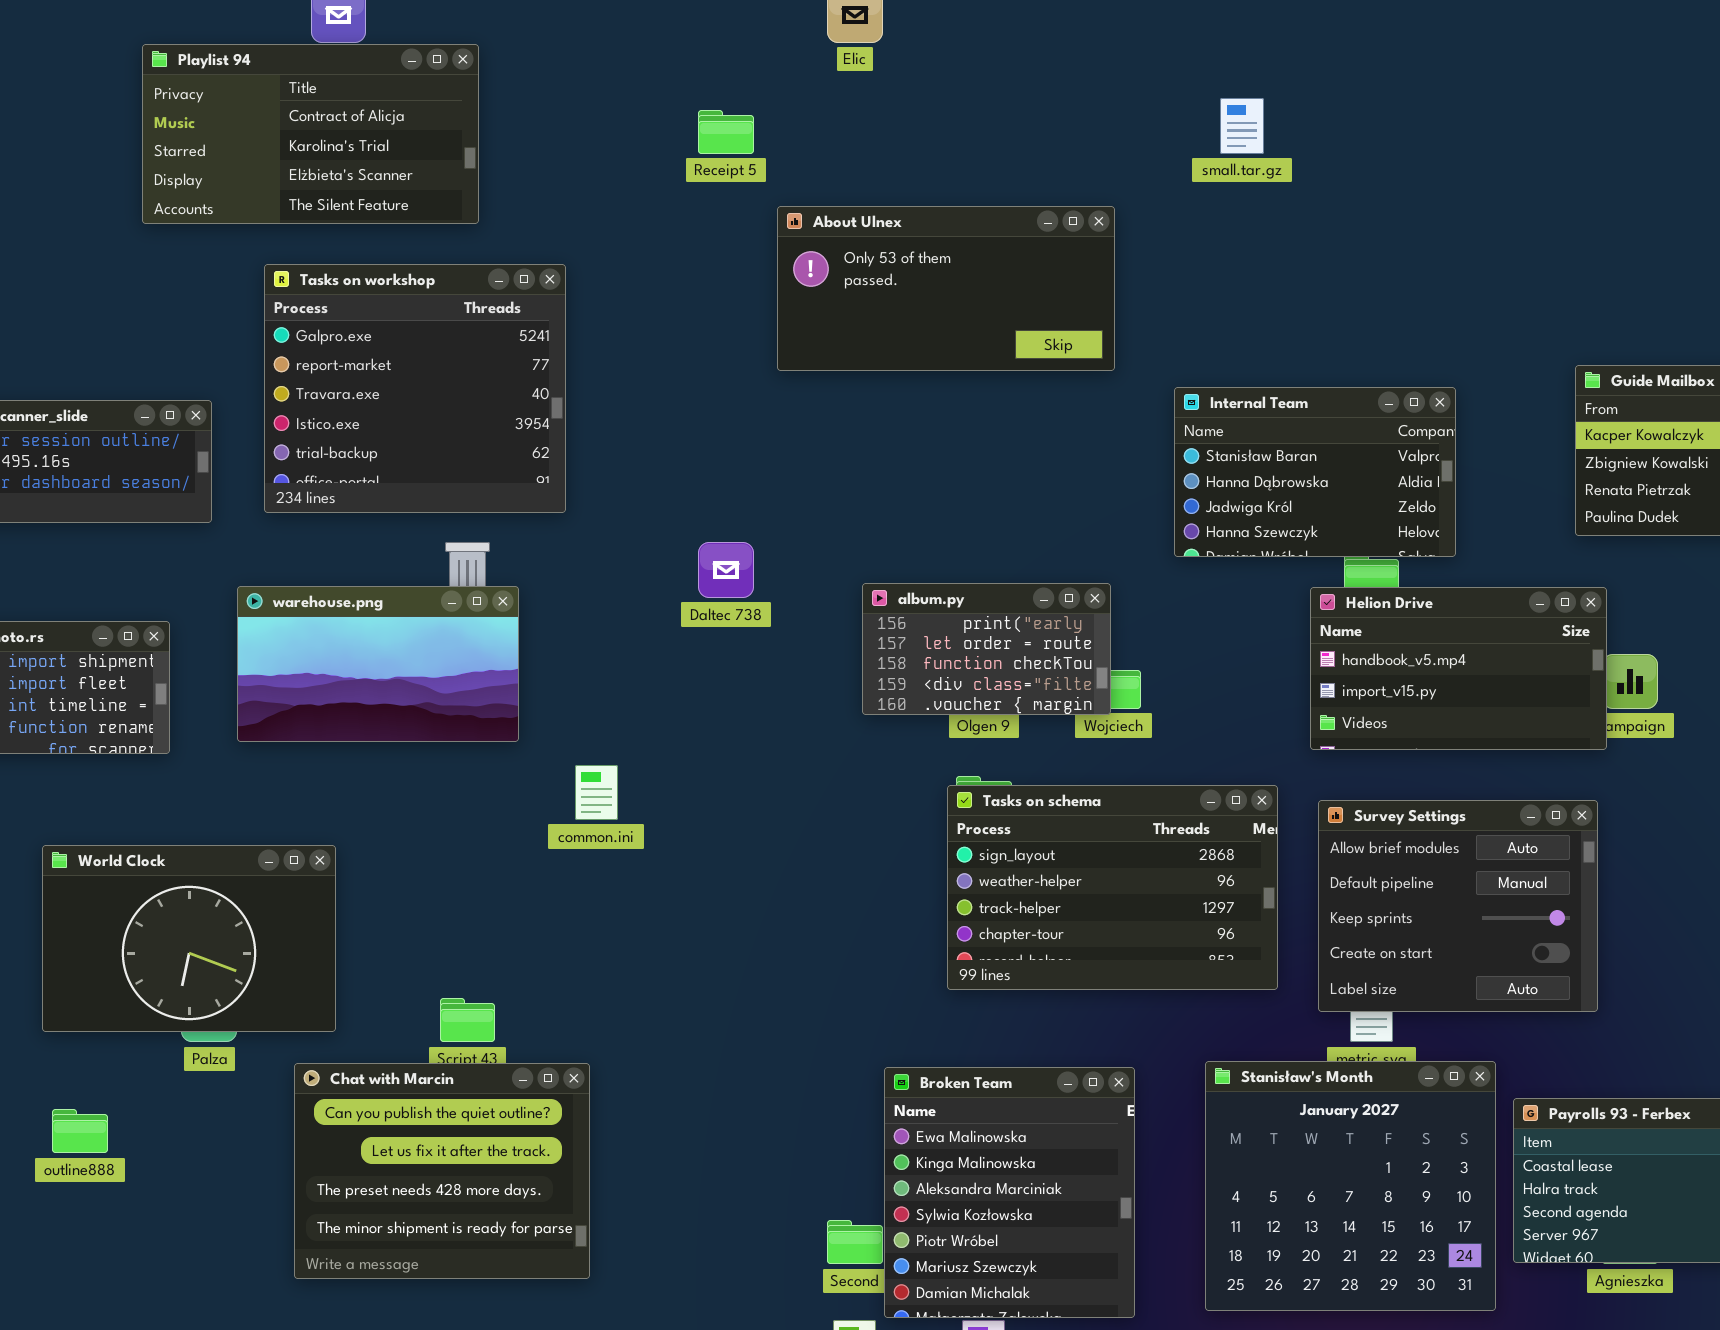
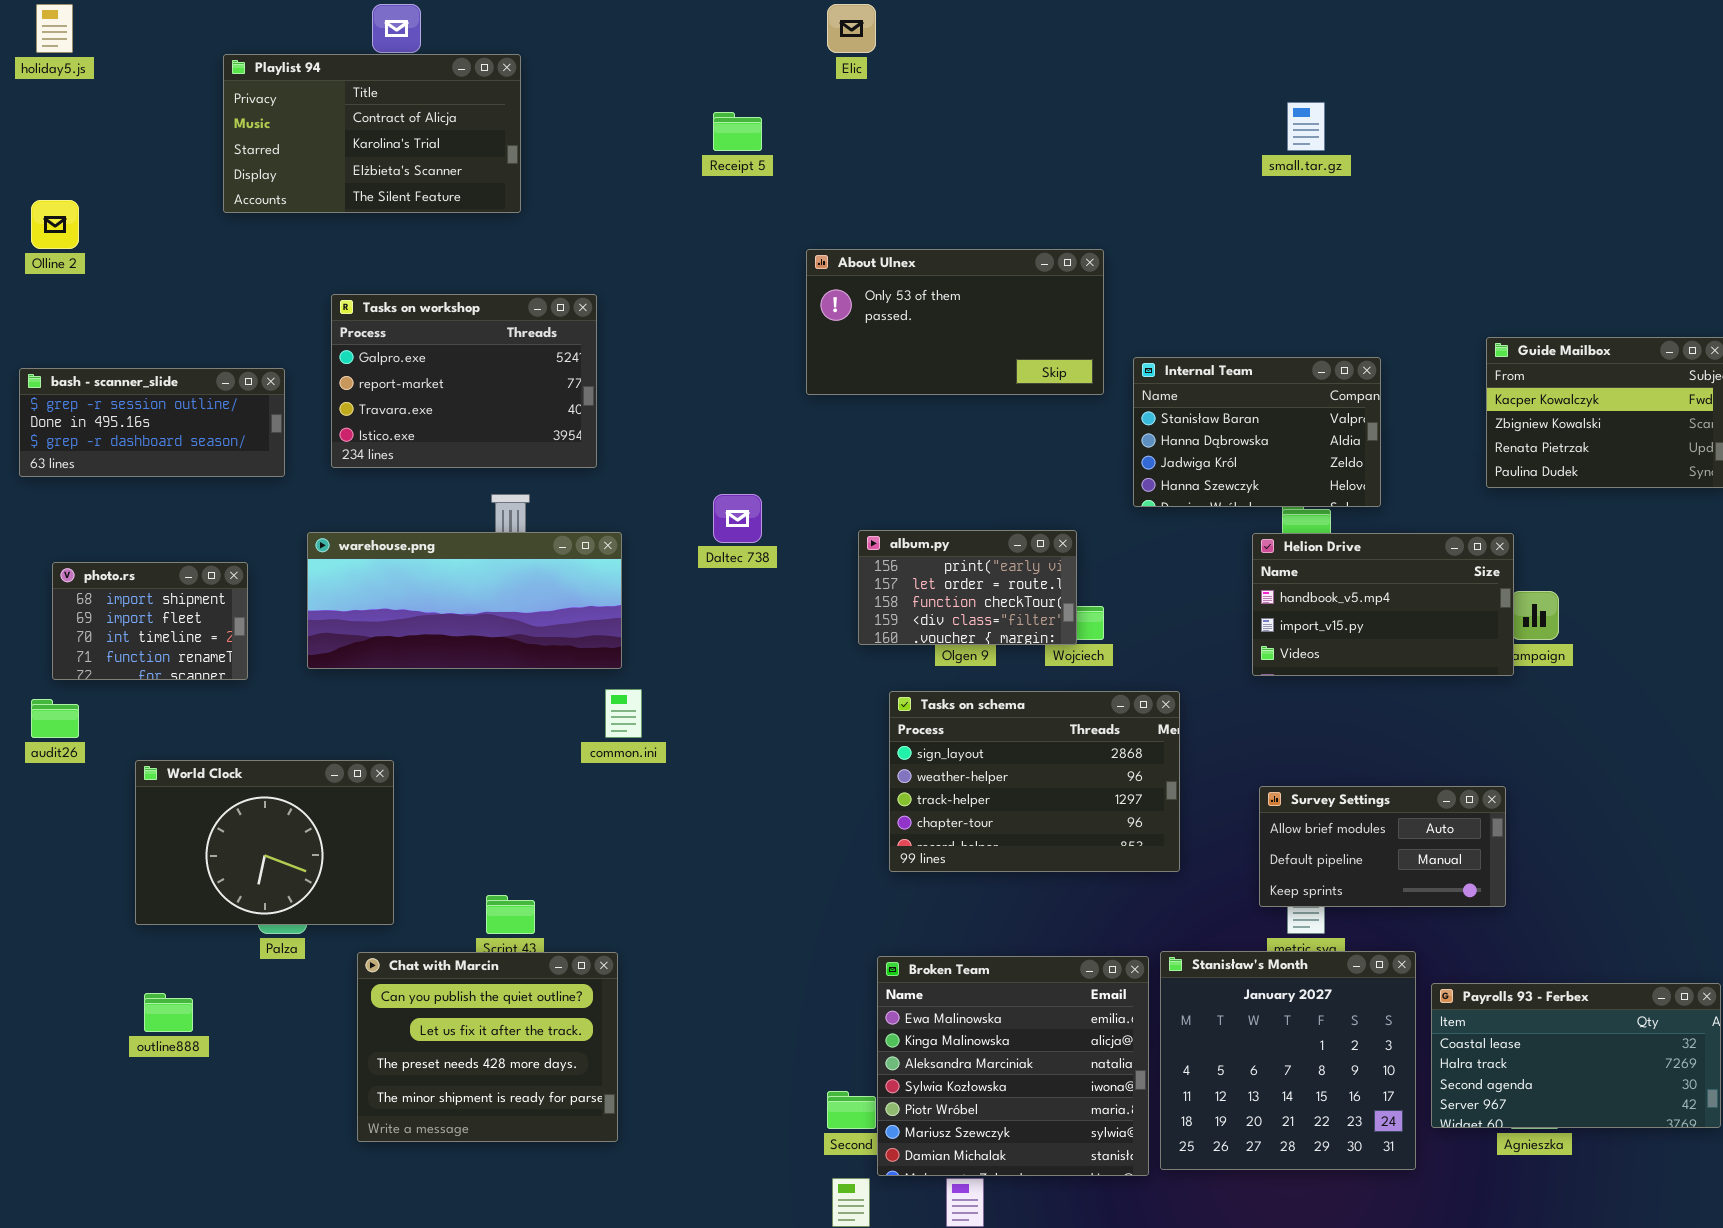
small.tar.gz: [1220,98,1264,154] -> [1287,102,1325,151], moved
About Ulnex: [777,206,1115,371] -> [806,249,1104,395], moved
Tasks on workshop: [264,264,566,513] -> [331,294,597,468], resized
warehouse.png: [237,586,519,742] -> [307,532,622,669], resized
Tasks on schema: [947,785,1278,990] -> [889,691,1180,872], moved
Survey Settings: [1318,800,1598,1012] -> [1259,786,1506,907], resized
Broken Team: [884,1067,1135,1318] -> [877,956,1149,1176], resized

